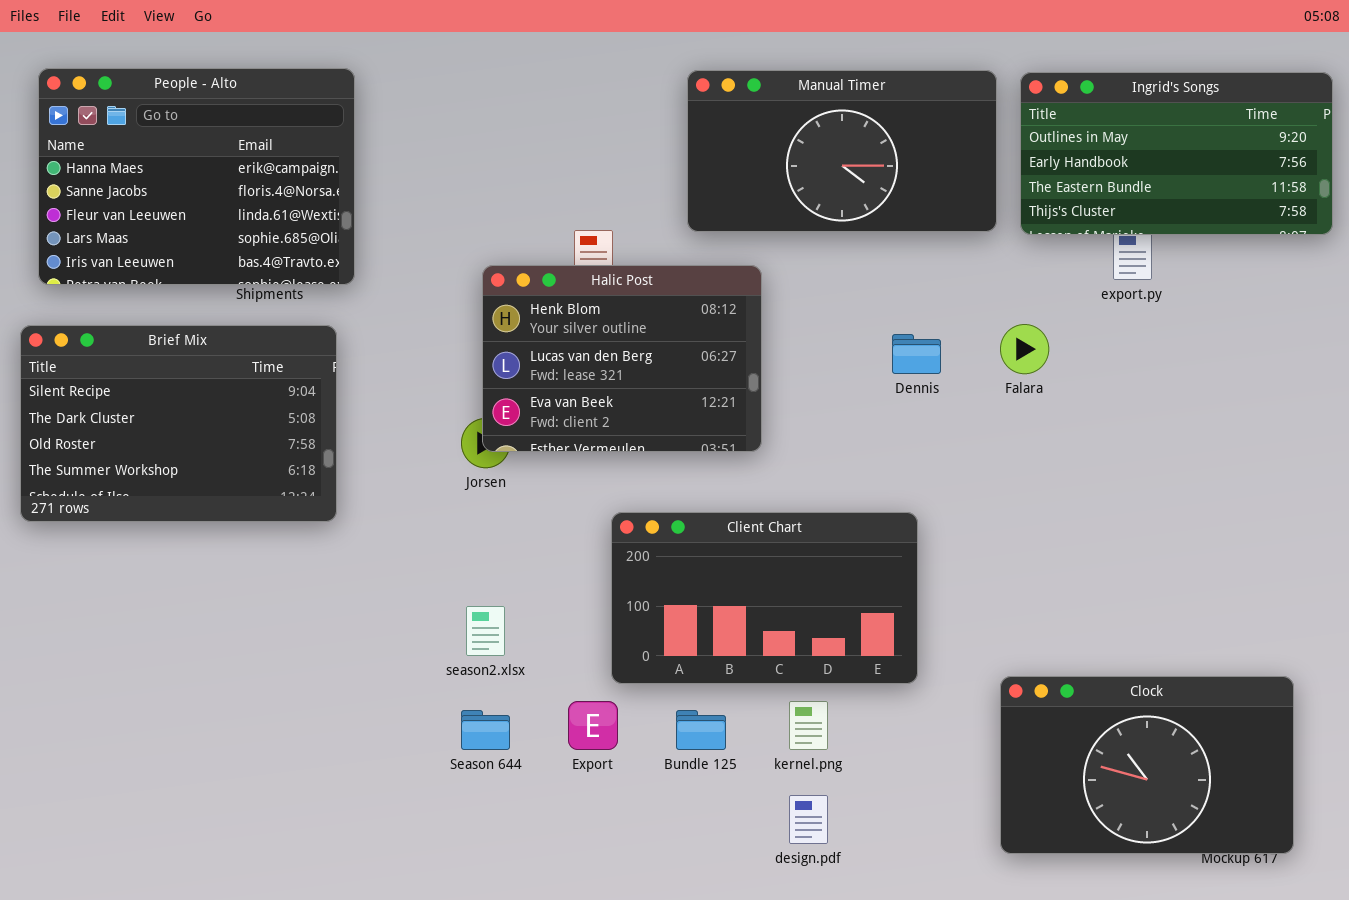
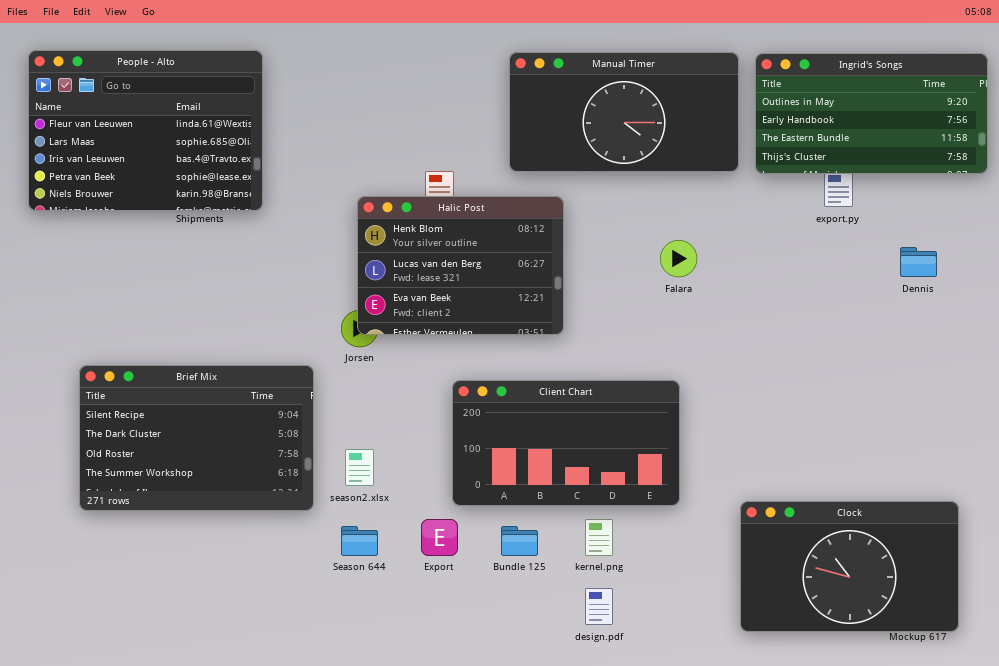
People - Alto: [38,68,355,285] -> [28,50,263,211], scrolled down 2 rows
Falara: [1000,324,1049,374] -> [660,240,697,277], moved
Brief Mix: [20,325,337,522] -> [79,365,314,511], moved
Dennis: [892,334,941,374] -> [900,247,937,277], moved

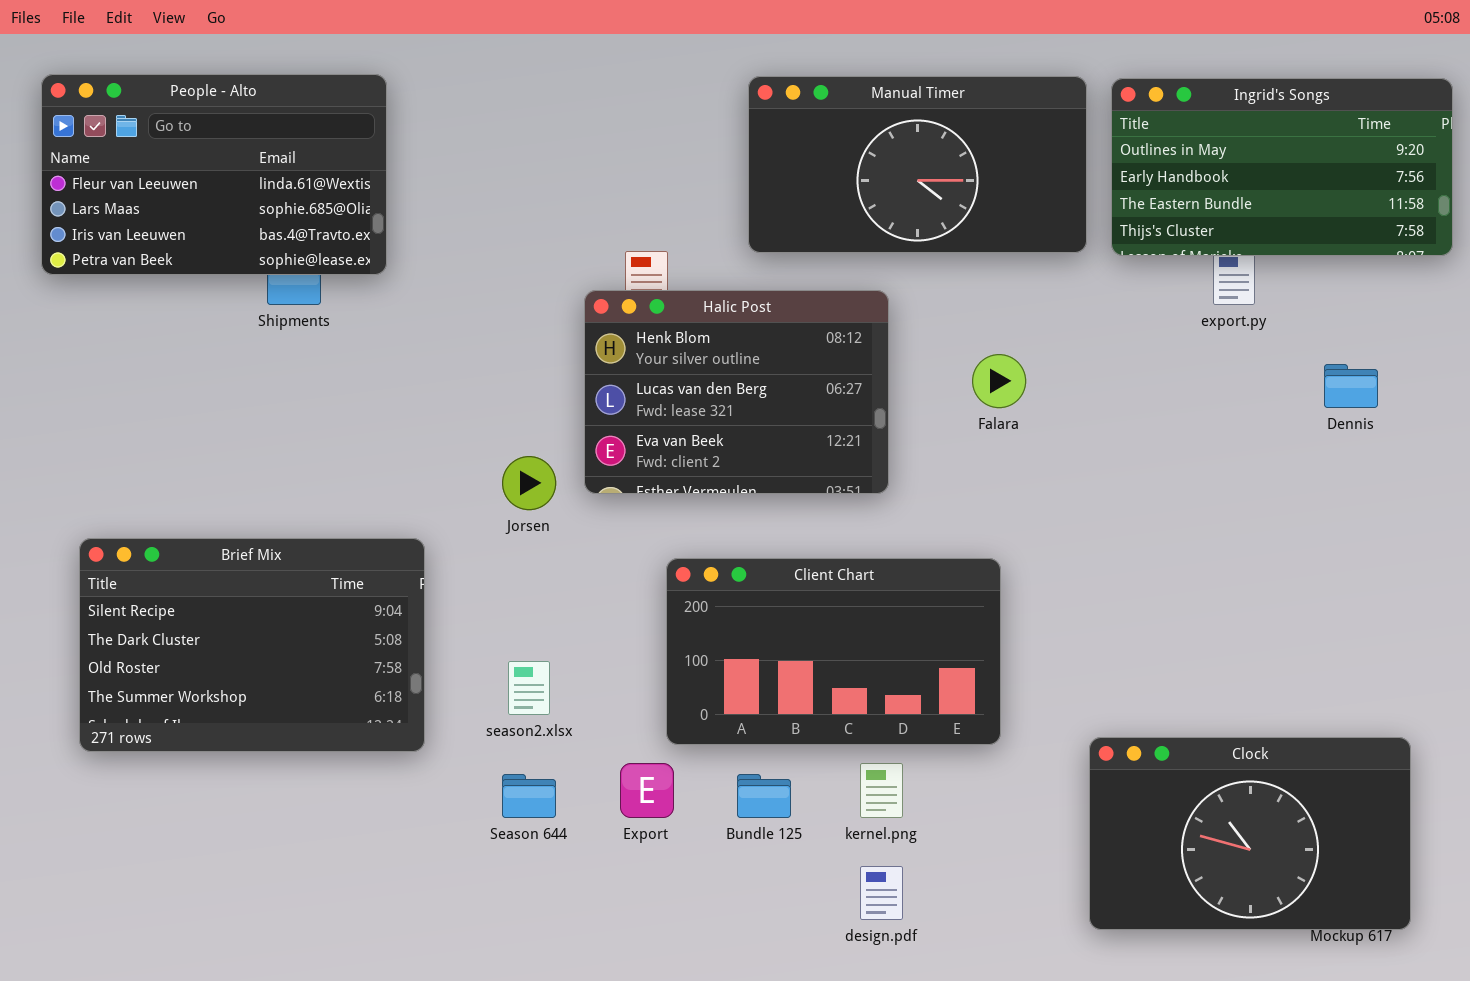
People - Alto: [28,50,263,211] -> [41,74,387,275], resized
Halic Post: [357,196,564,335] -> [584,290,889,494], moved
Brief Mix: [79,365,314,511] -> [79,538,425,752], moved

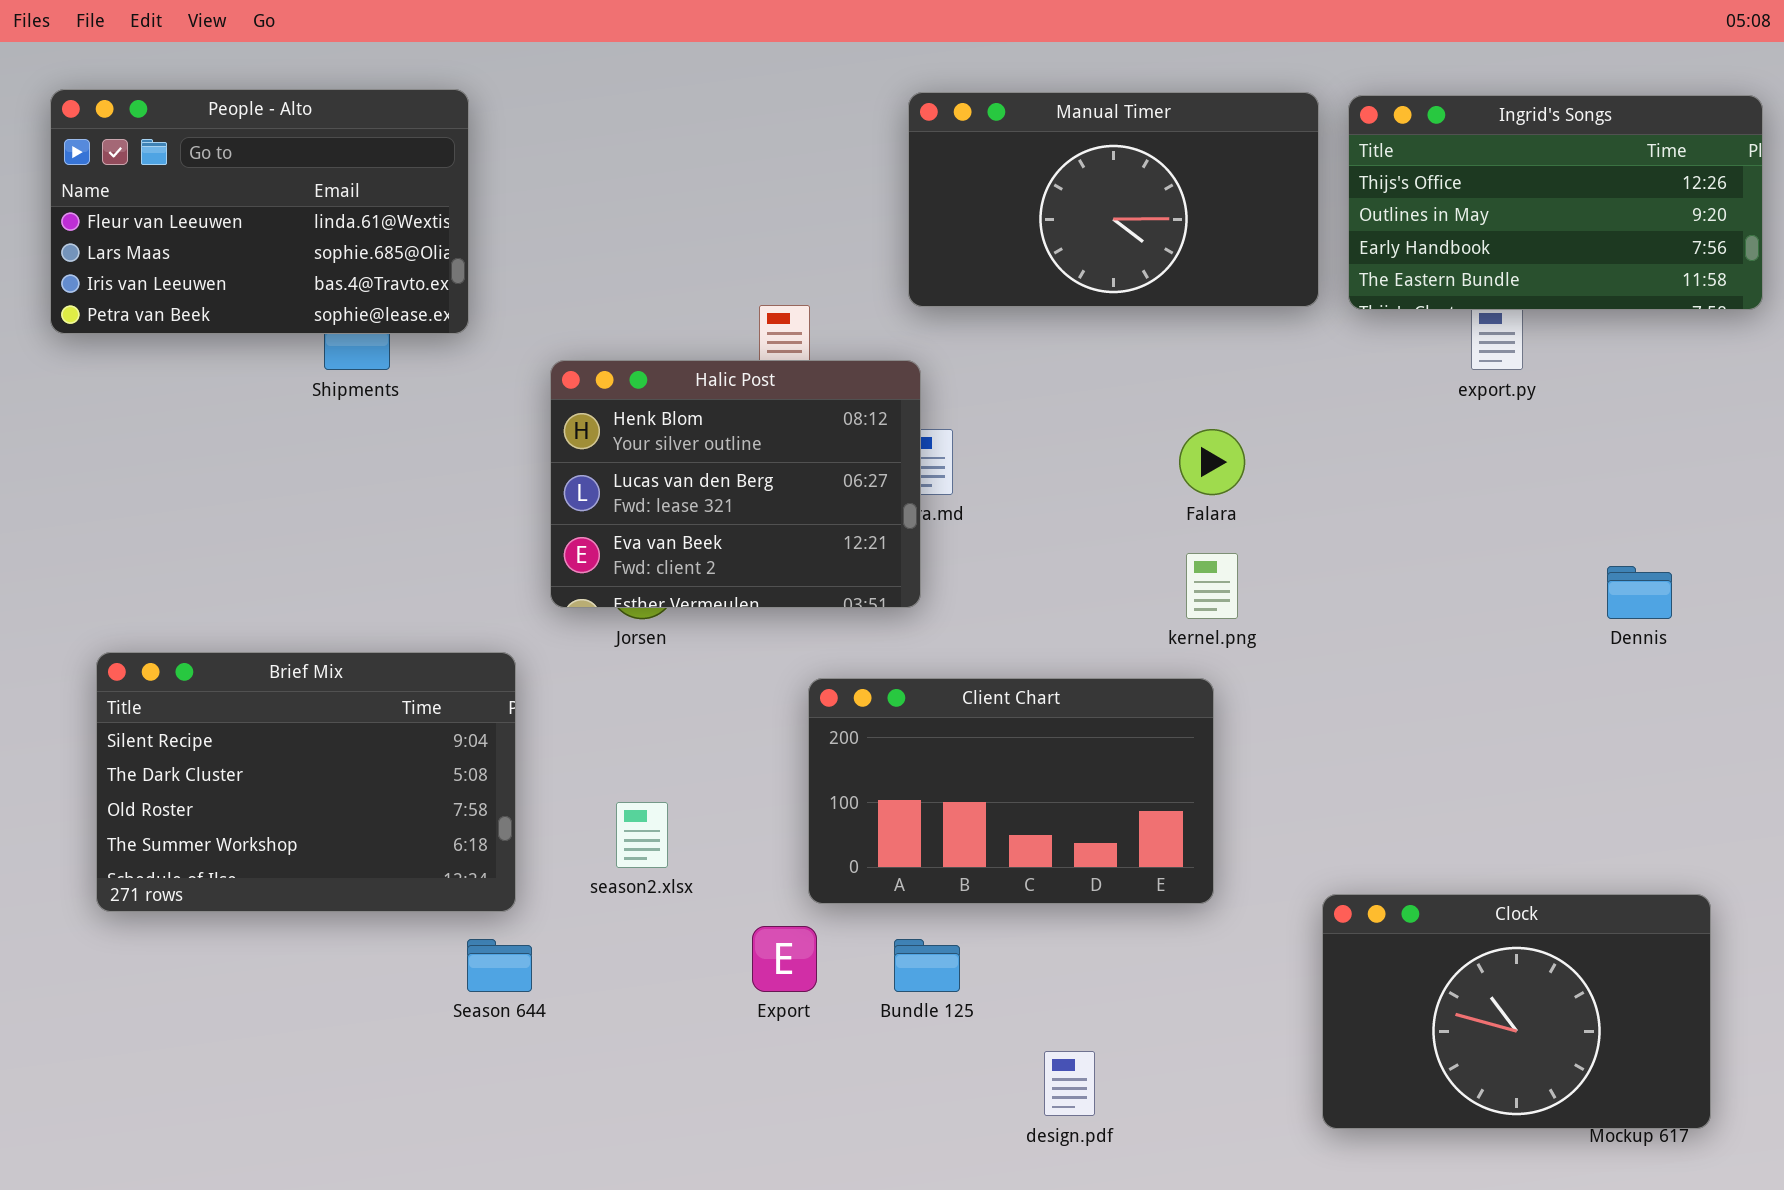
Ingrid's Songs: [1111,78,1453,256] -> [1348,95,1763,310], scrolled up 1 row
Halic Post: [584,290,889,494] -> [550,360,921,608], moved
Dennis: [1324,364,1378,408] -> [1607,566,1672,619], moved
kernel.png: [860,763,903,818] -> [1186,553,1238,619], moved
Season 644: [502,774,556,818] -> [467,939,532,992], moved

